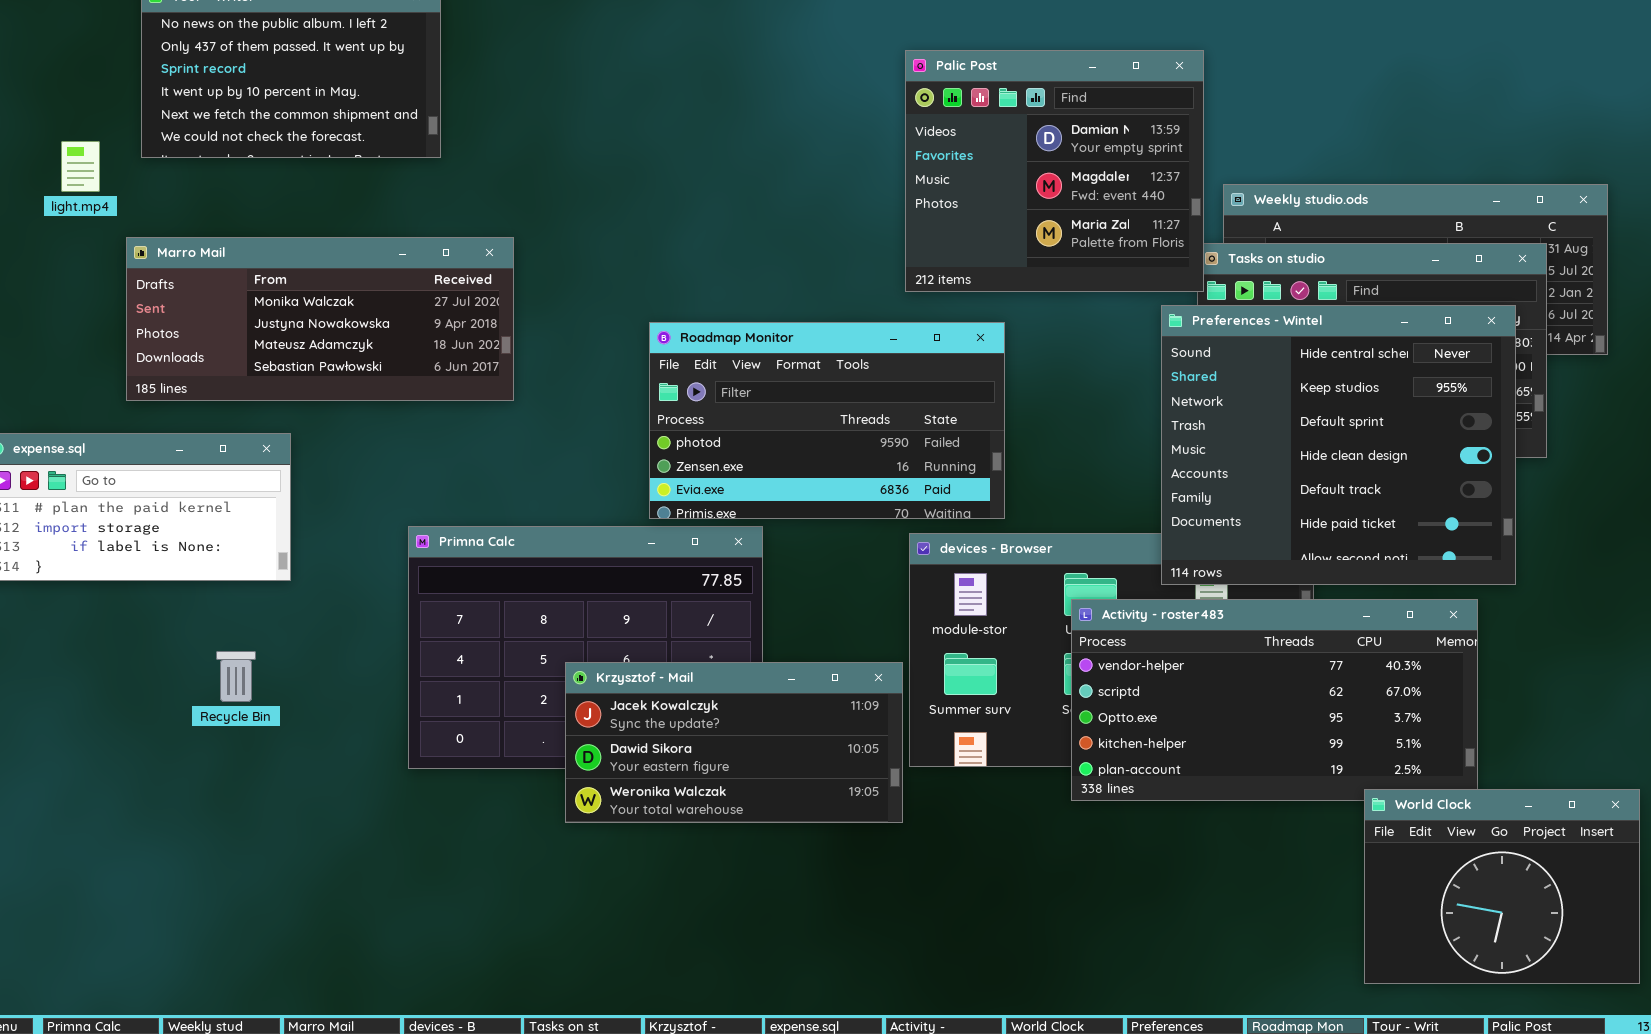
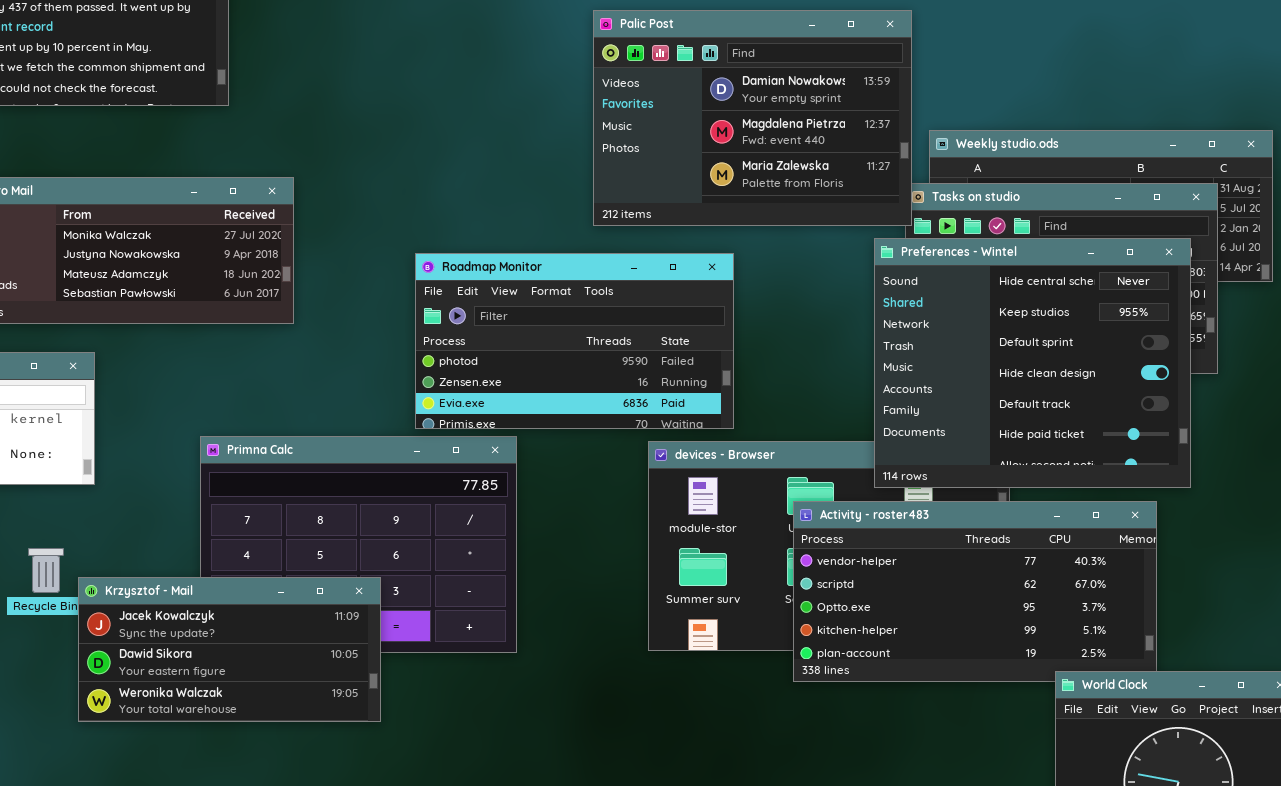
Palic Post: [905,50,1204,292] -> [593,10,912,226], resized
Krzysztof - Mail: [565,662,903,823] -> [78,577,381,722], moved

